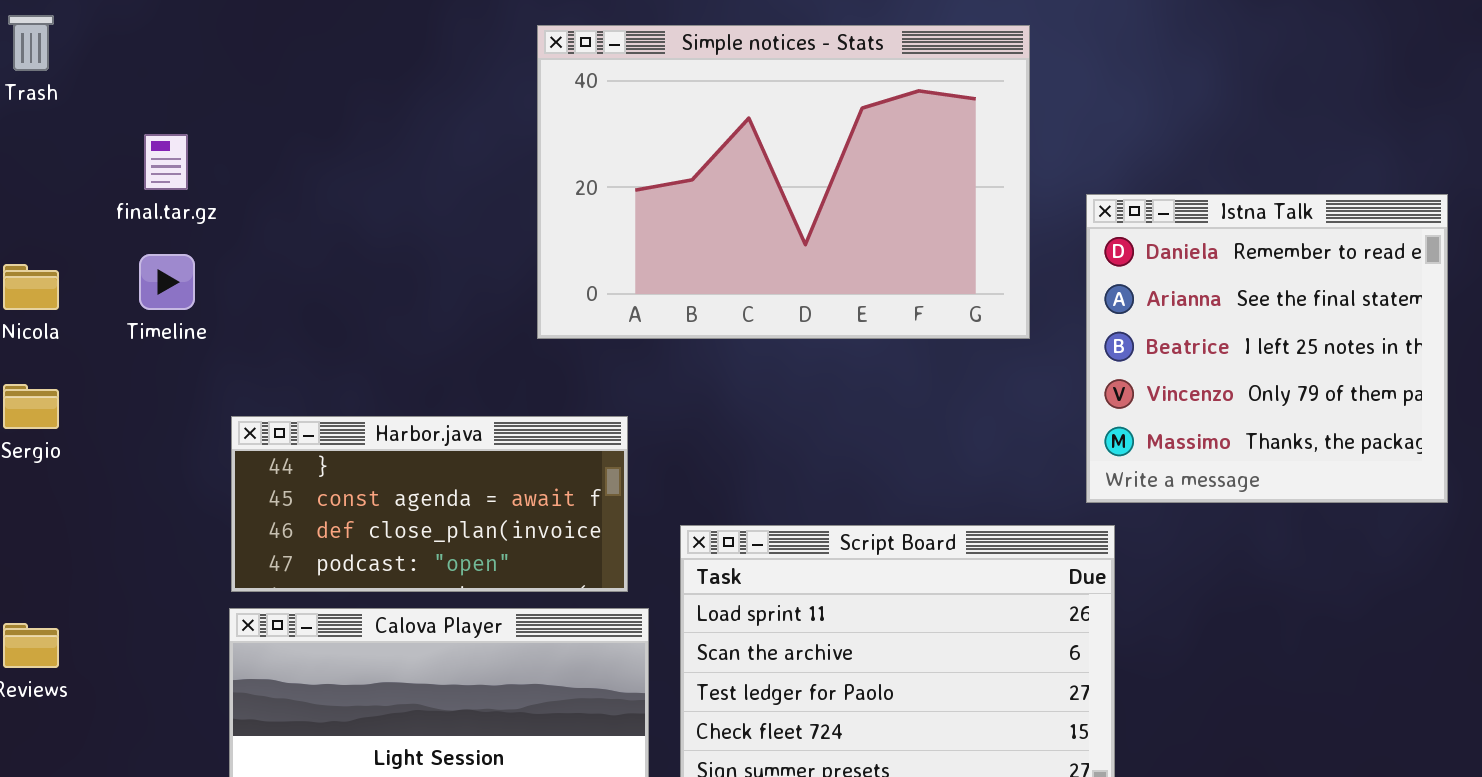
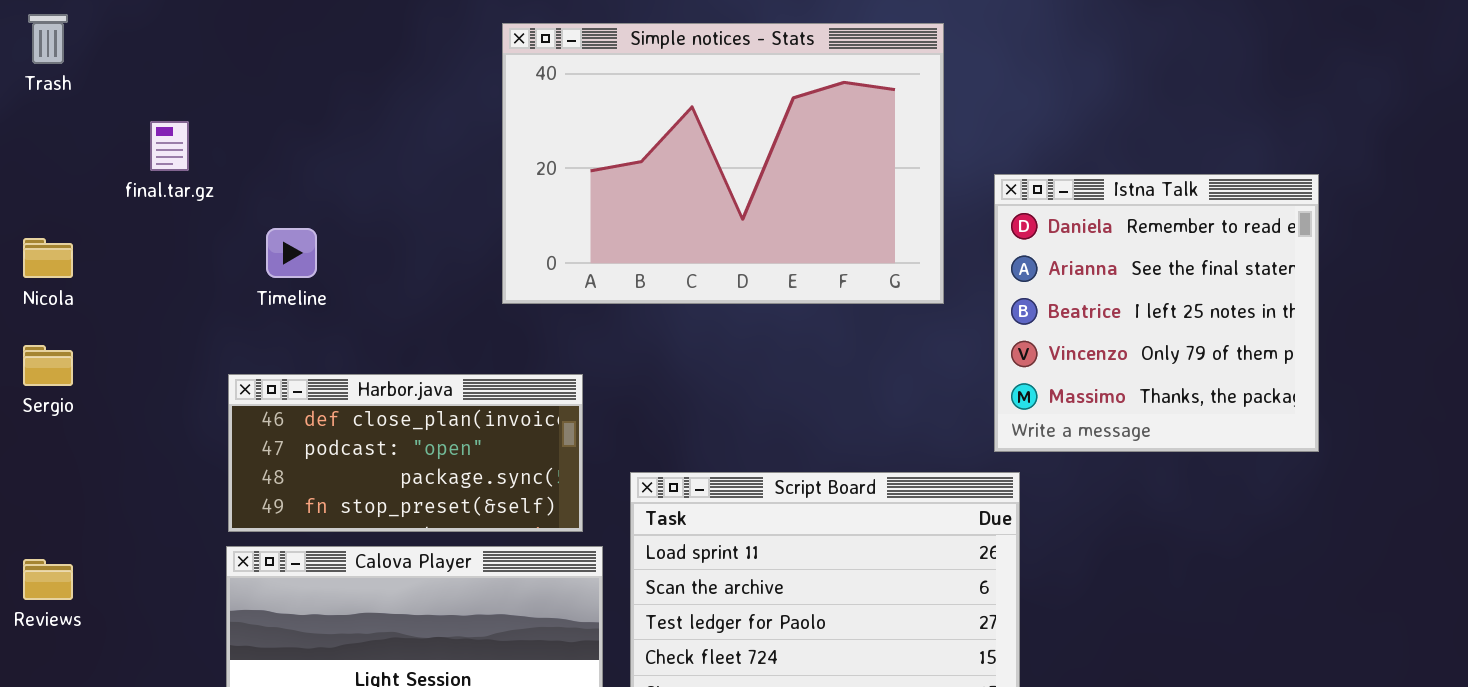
Timeline: [139,254,195,310] -> [266,228,317,278], moved
Harbor.java: [231,416,628,592] -> [228,374,583,532], scrolled down 2 rows

